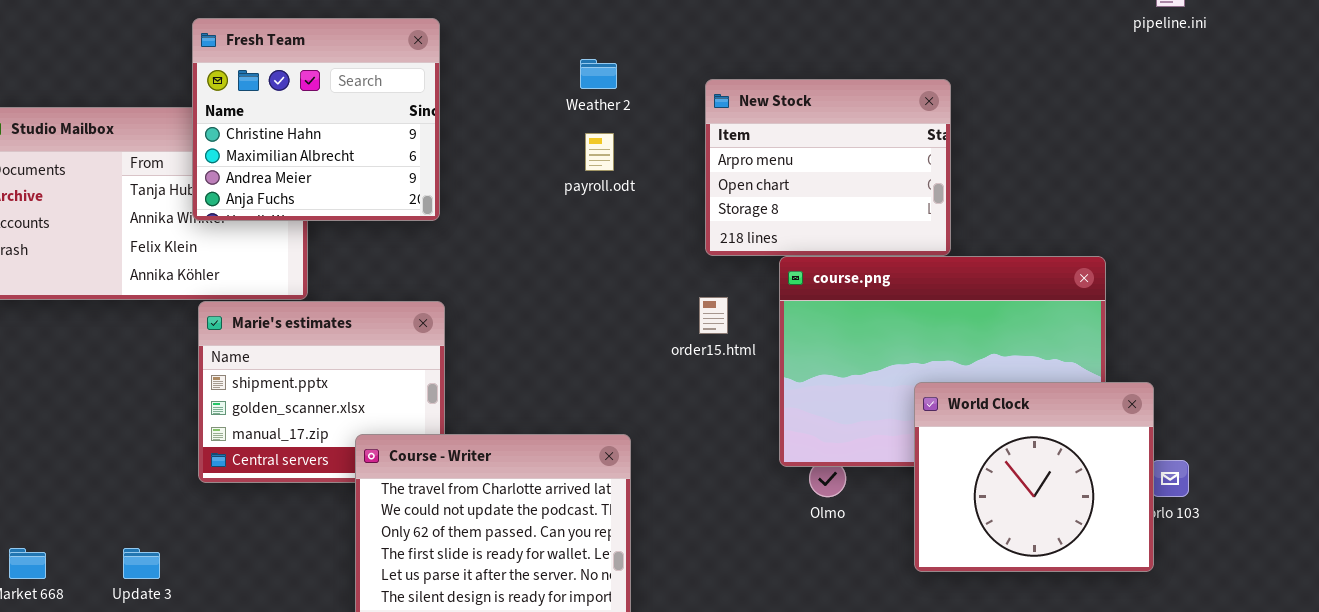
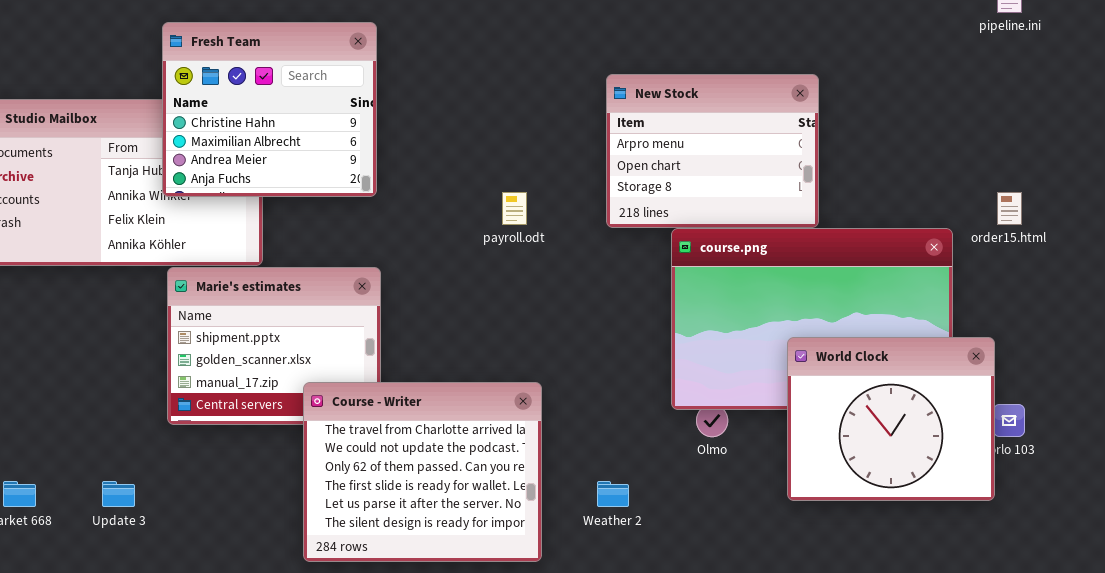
Weather 2: [580,59,617,89] -> [597,481,629,507], moved
payroll.odt: [585,133,614,171] -> [502,192,527,225], moved
order15.html: [699,297,728,334] -> [997,192,1022,225], moved

